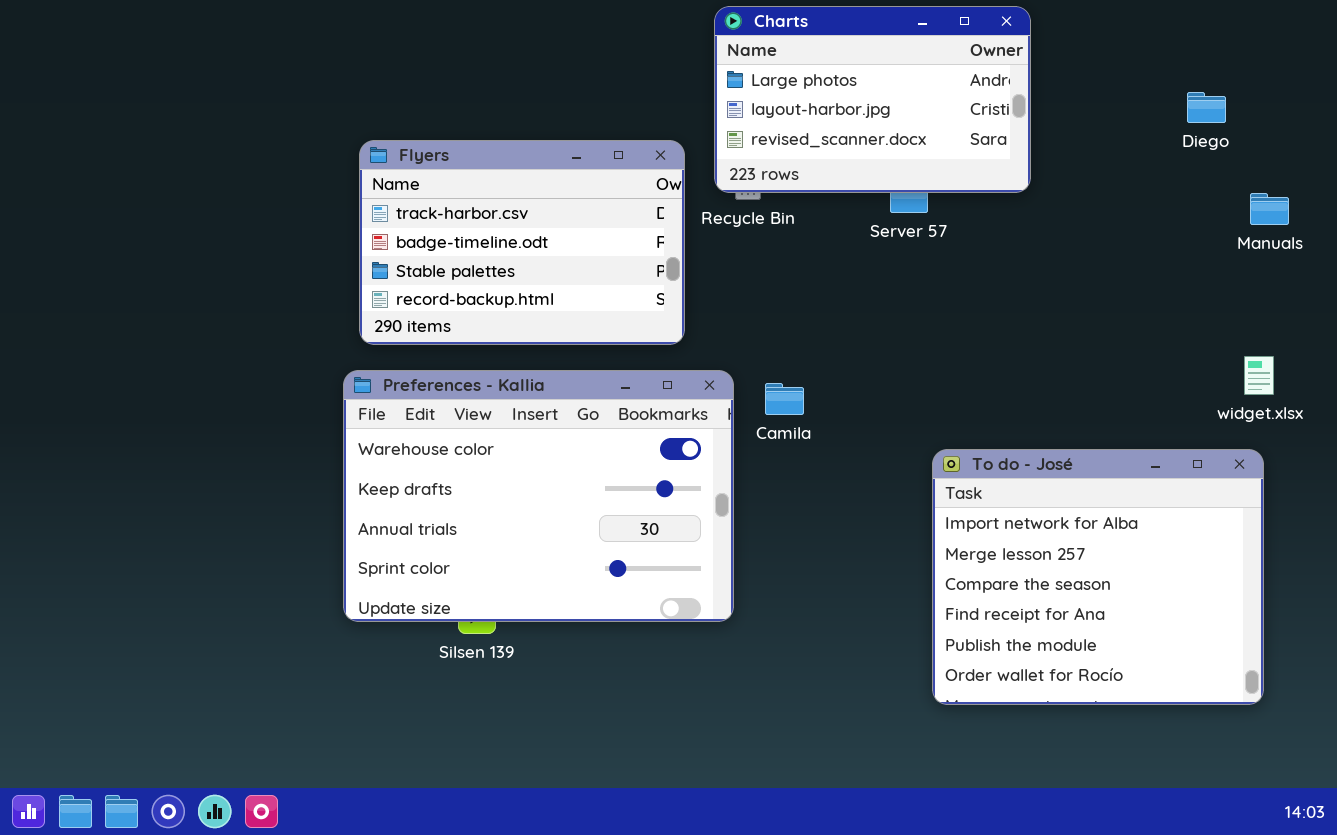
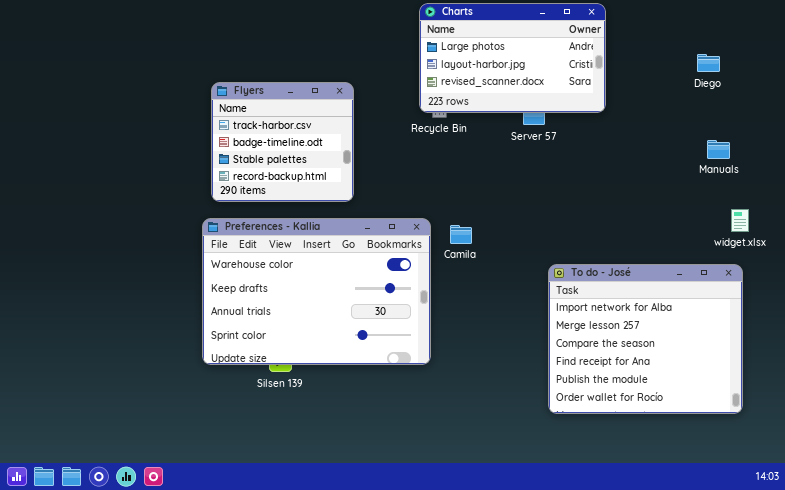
Flyers: [359,140,685,345] -> [211,82,354,202], resized
Manuals: [1250,193,1289,225] -> [707,140,730,159], moved

